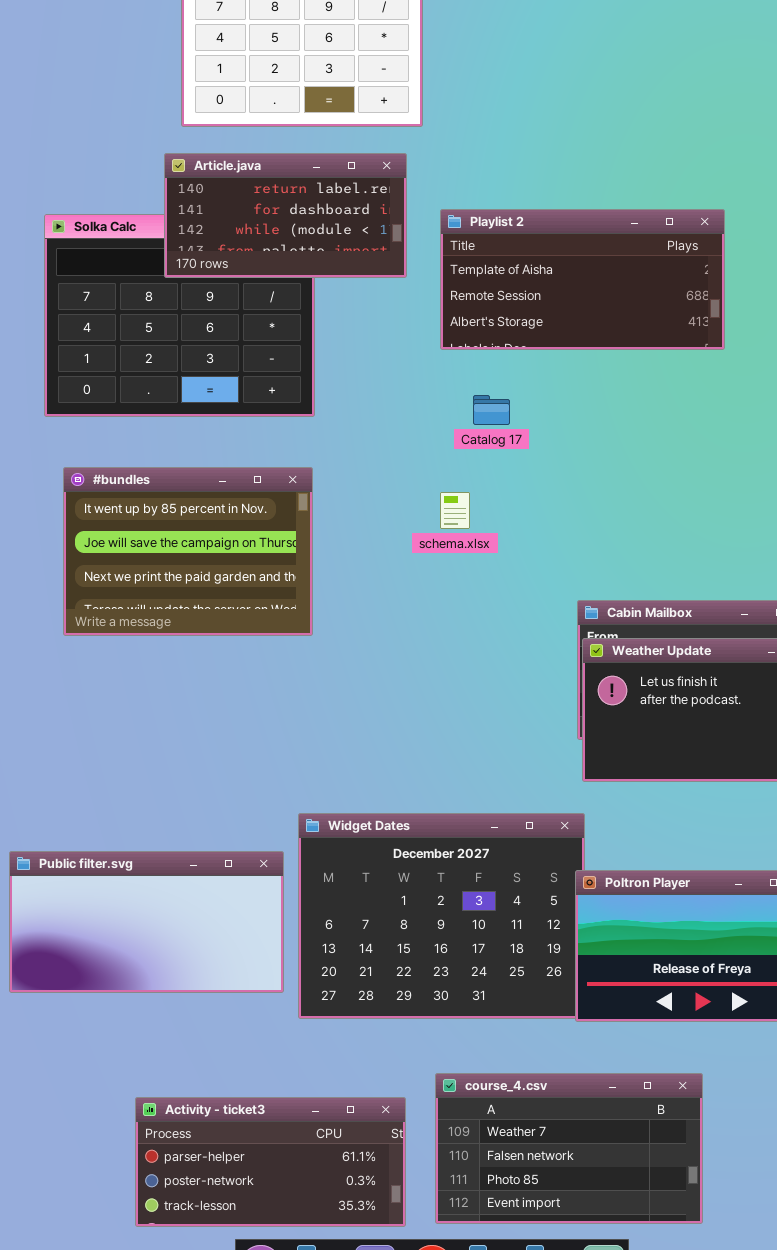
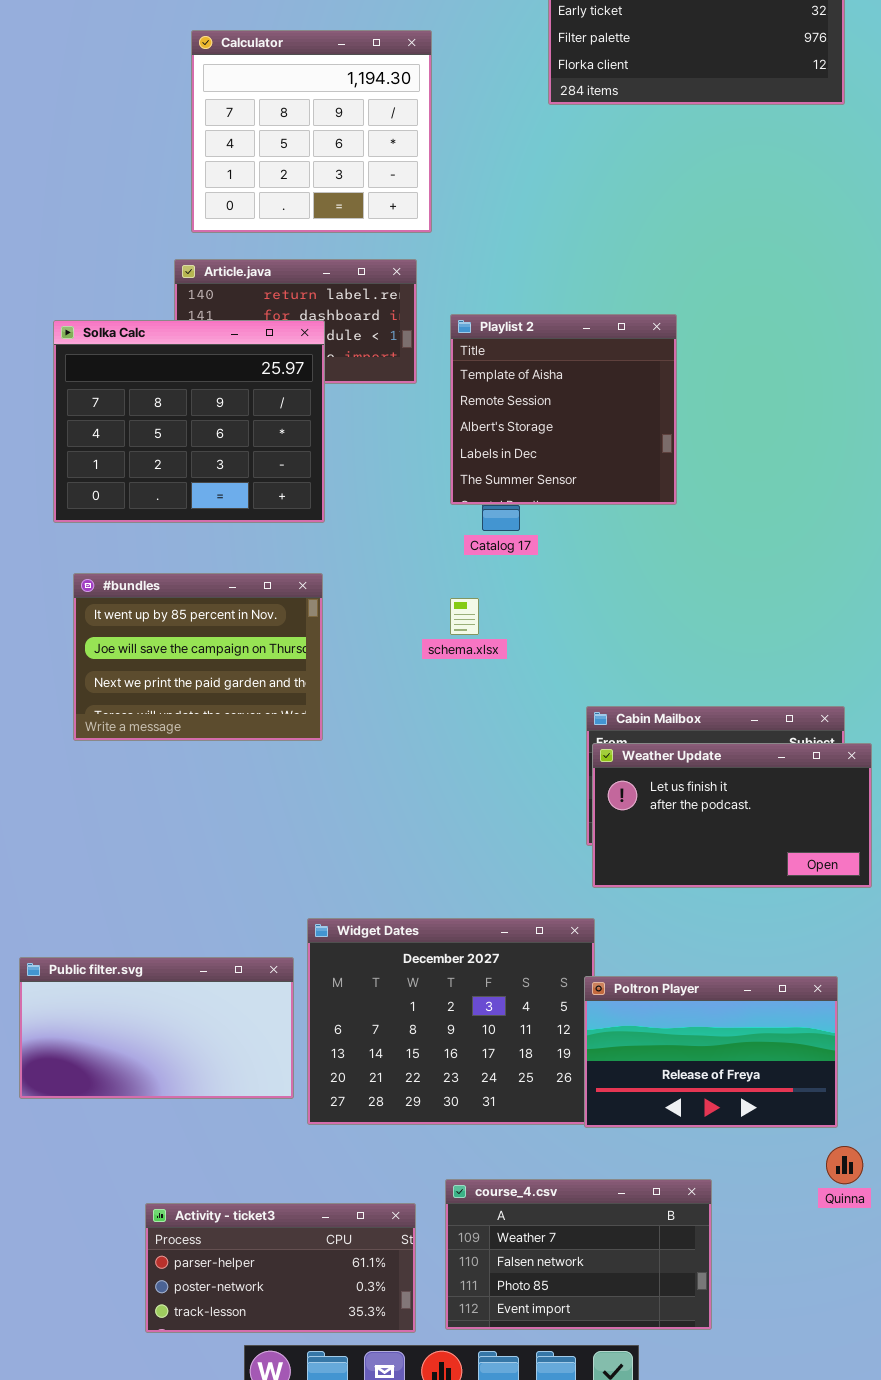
Playlist 2: [440,209,725,350] -> [450,314,677,505], resized
Solka Calc: [44,214,315,417] -> [53,320,325,523], raised

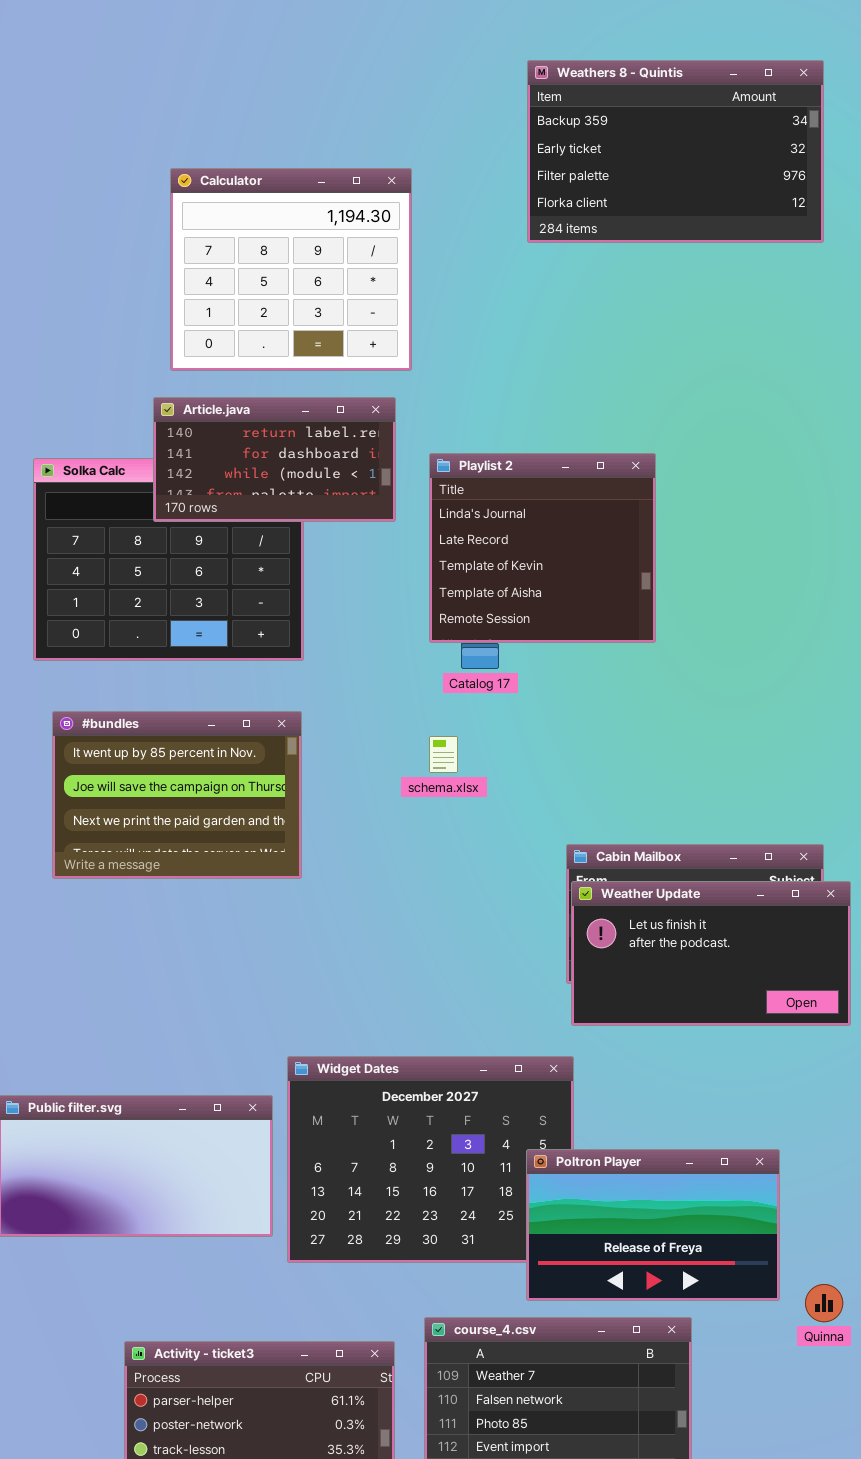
Article.java: [174,259,417,384] -> [153,397,396,522], raised
Playlist 2: [450,314,677,505] -> [429,453,656,643], scrolled up 3 rows
Poltron Player: [584,976,838,1128] -> [526,1149,780,1301], moved

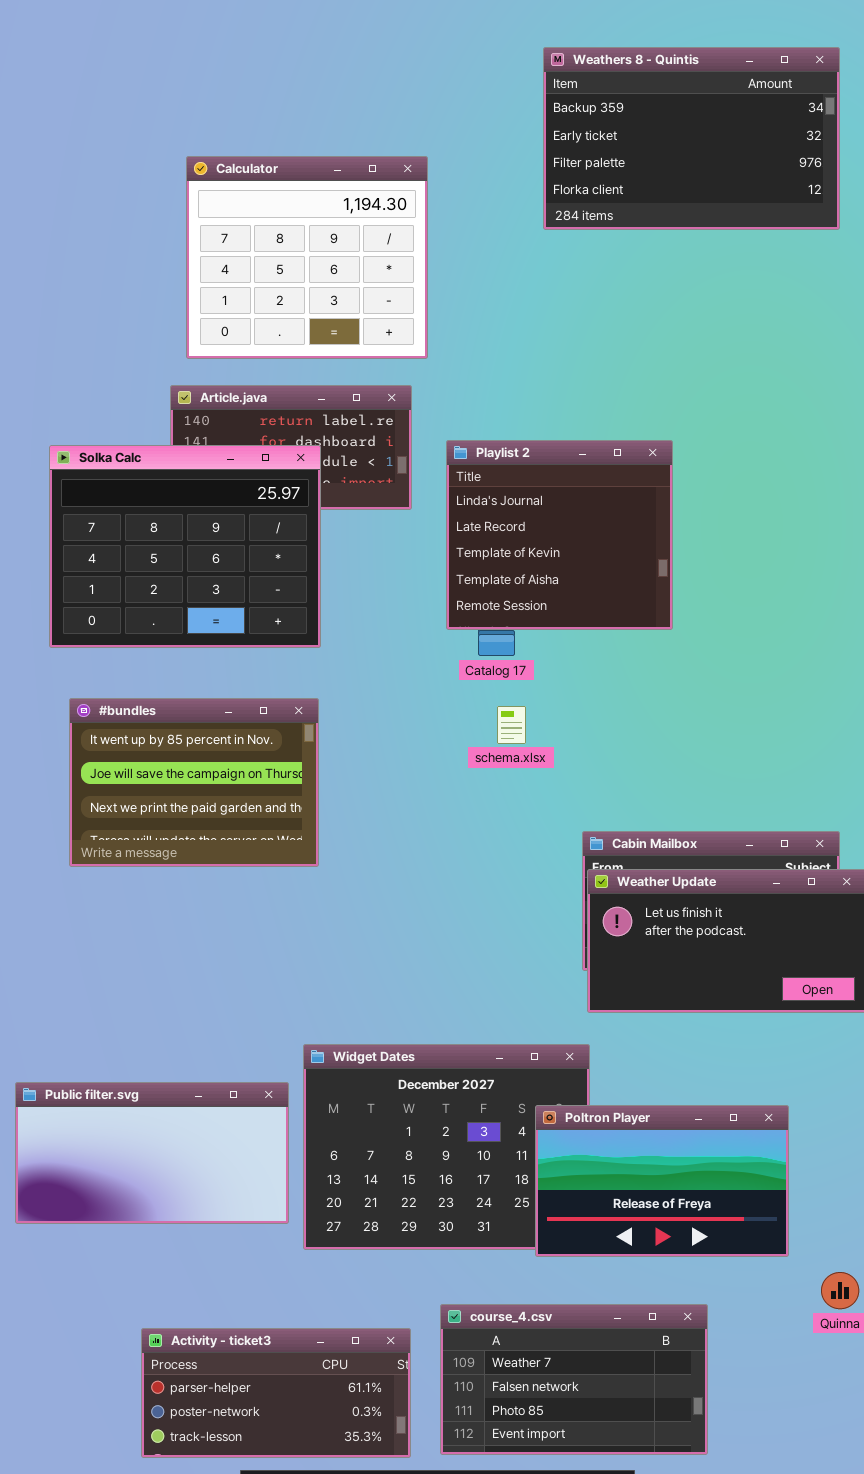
Solka Calc: [33,458,304,661] -> [49,445,321,648], raised
schema.xlsx: [429,736,458,773] -> [497,706,526,744], moved
Poltron Player: [526,1149,780,1301] -> [535,1105,789,1257], moved

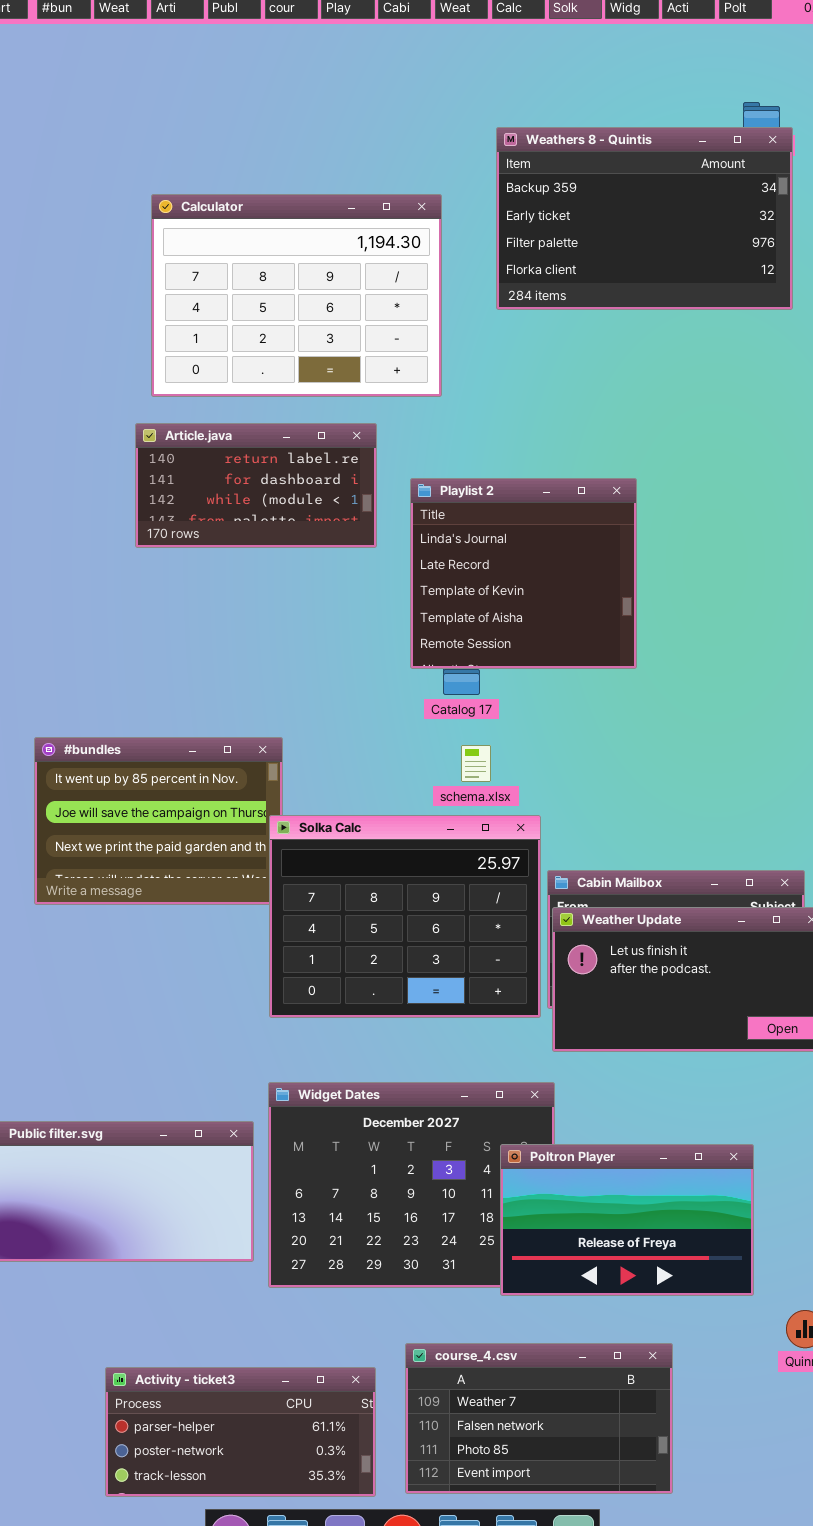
Weathers 8 - Quintis: [543,47,840,230] -> [496,127,793,310], moved
Calculator: [186,156,428,359] -> [151,194,442,397], resized
Solka Calc: [49,445,321,648] -> [269,815,541,1018], moved

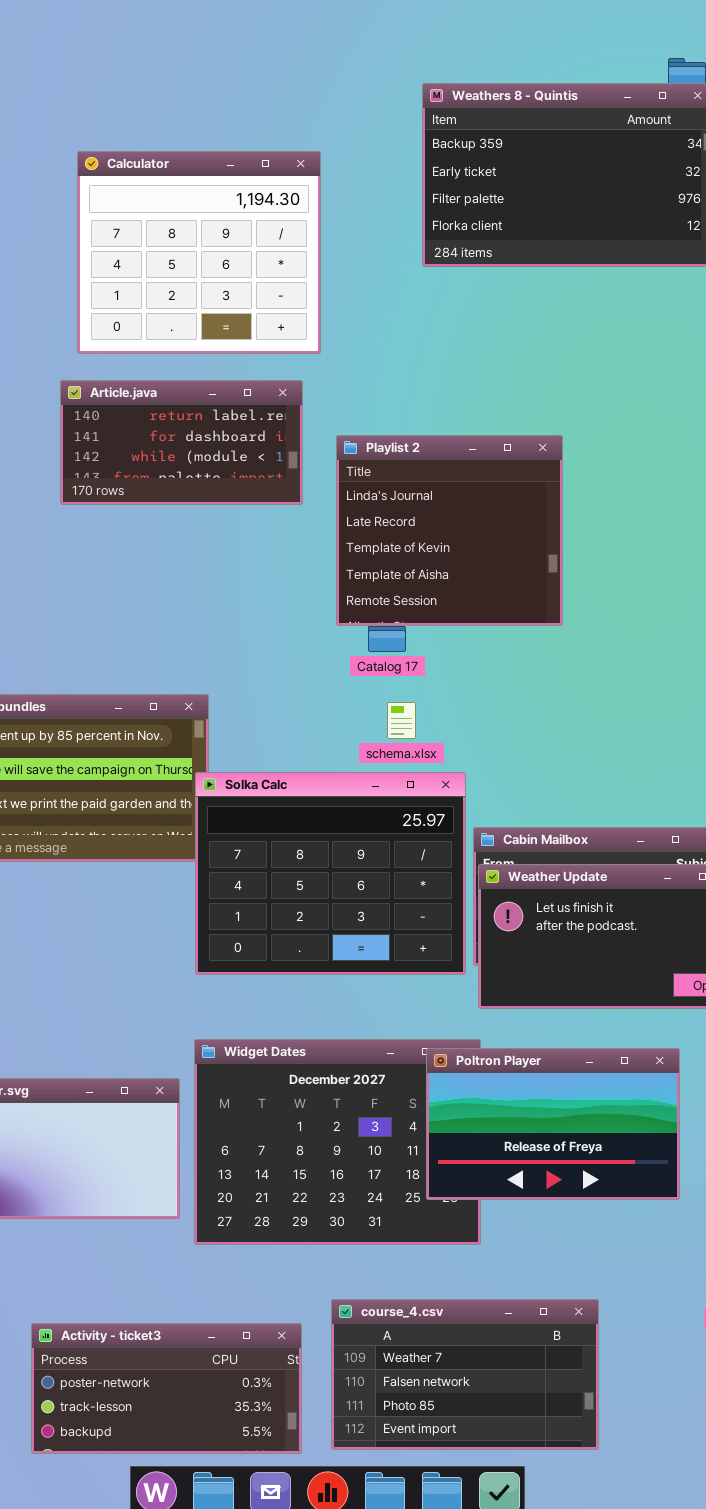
Calculator: [151,194,442,397] -> [77,151,321,354], resized
Poltron Player: [500,1144,754,1296] -> [426,1048,680,1200], moved
Activity - ticket3: [105,1367,376,1497] -> [31,1323,302,1454], scrolled down 1 row

